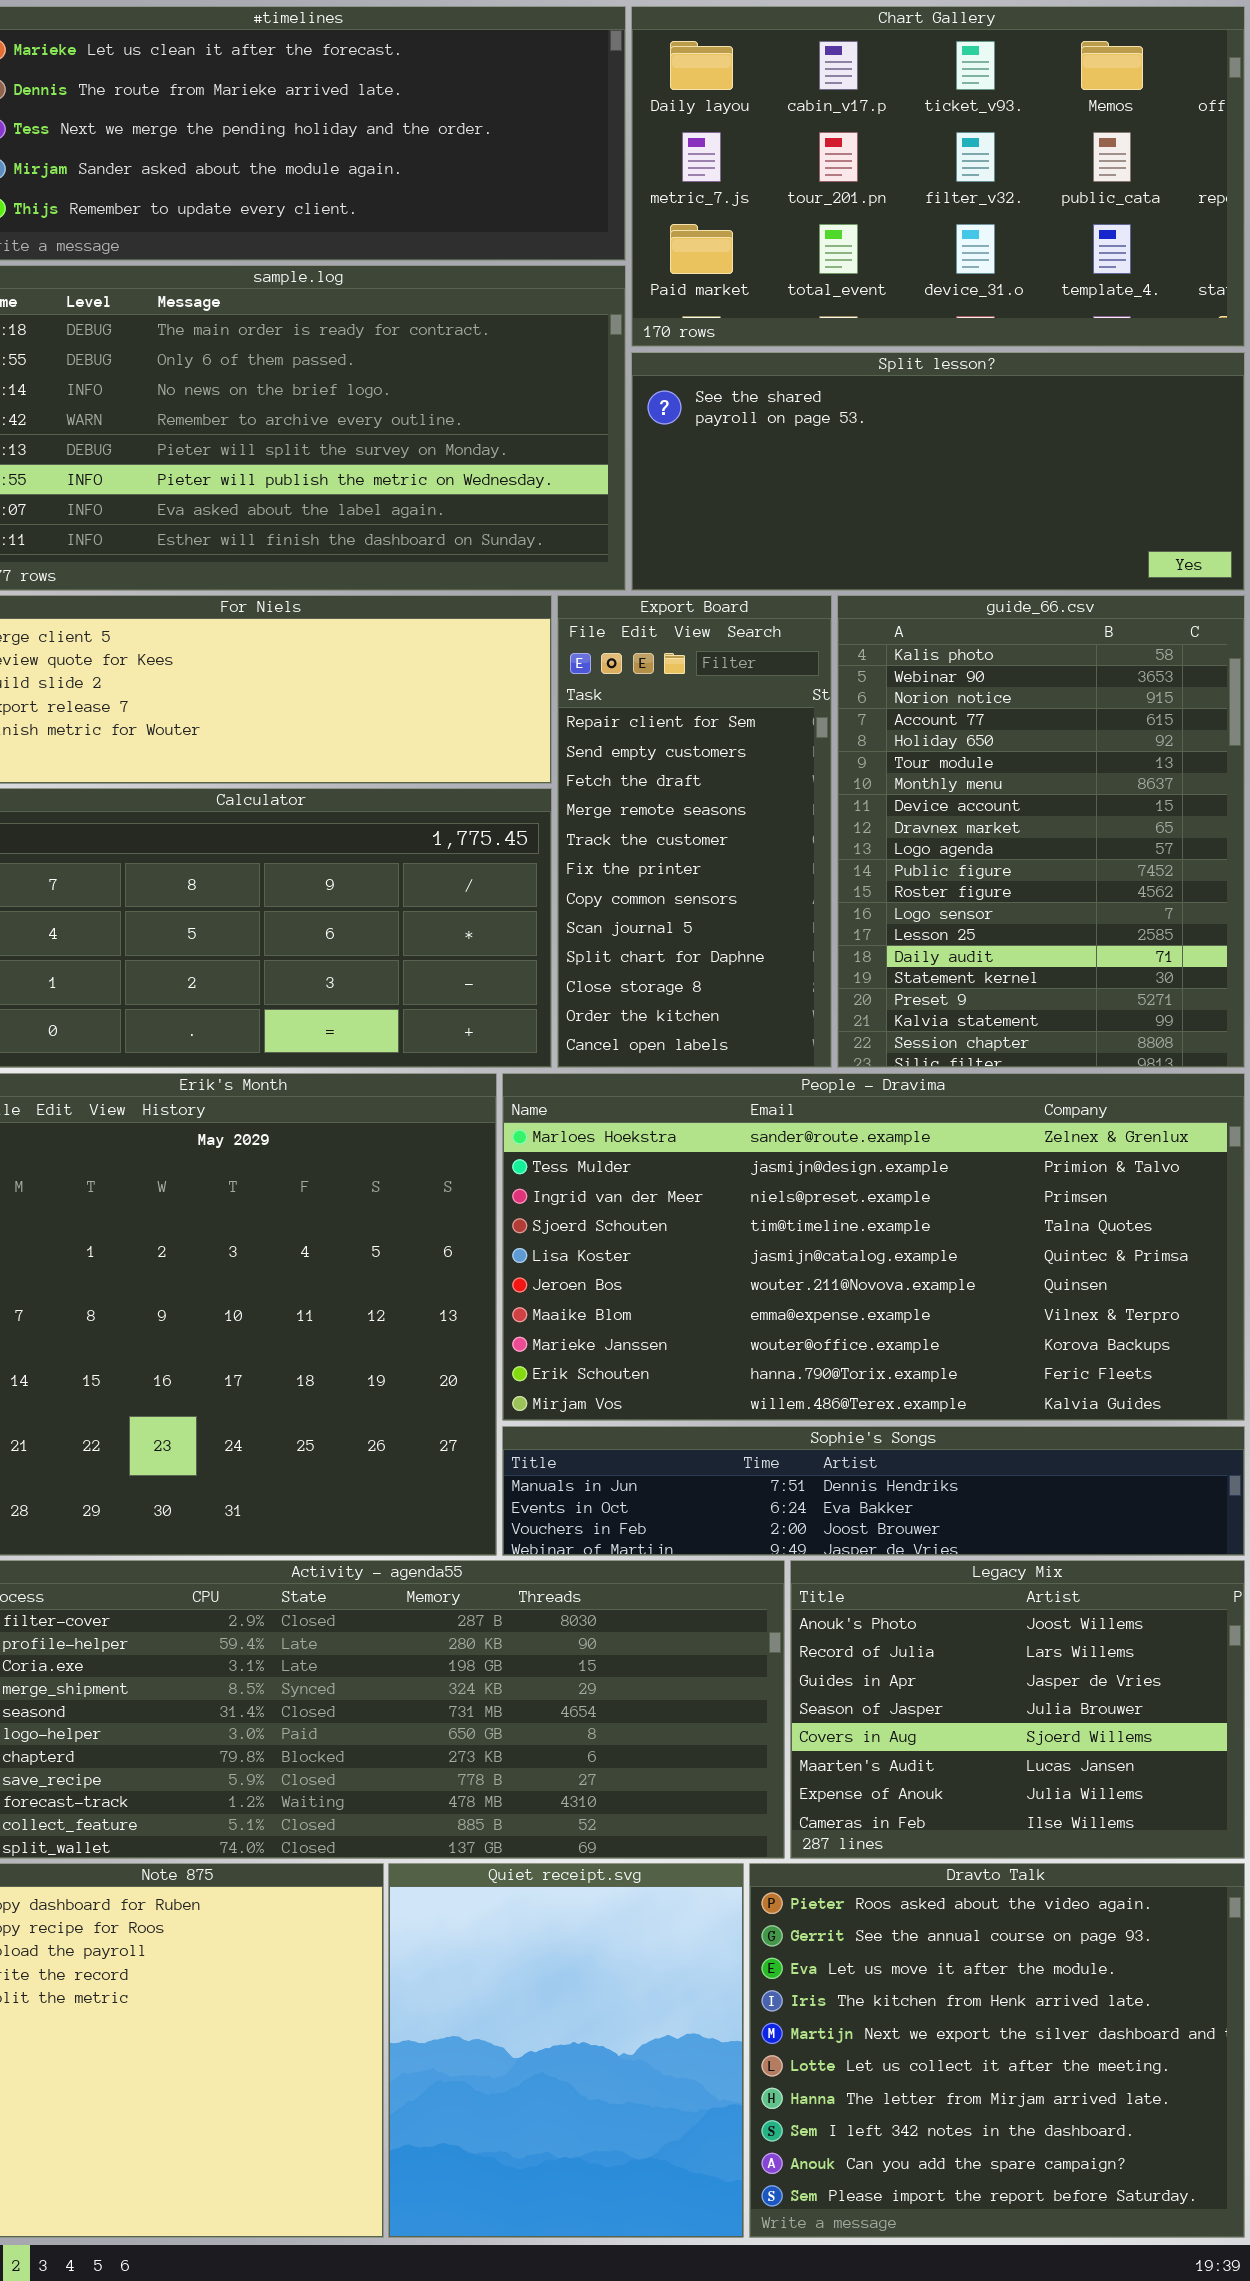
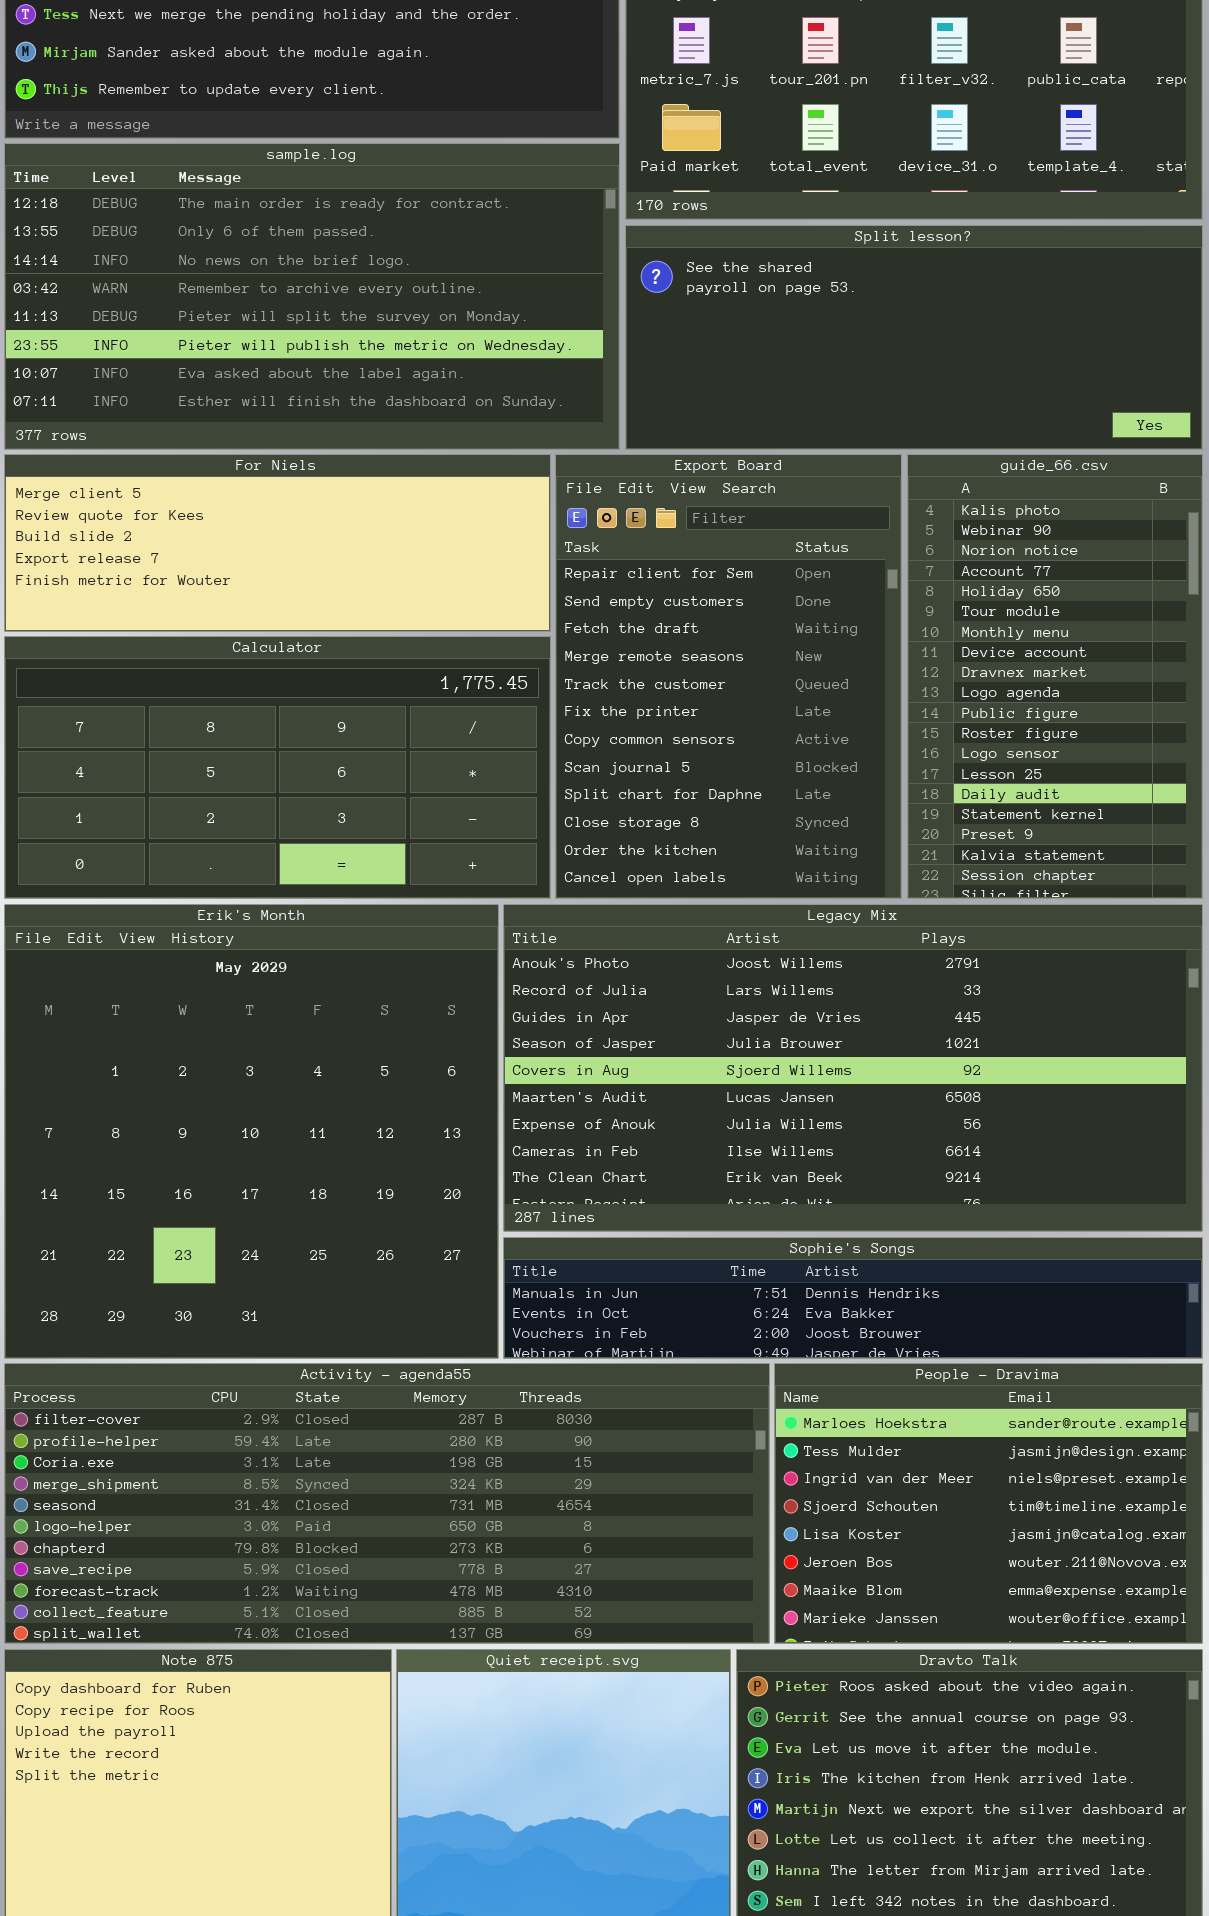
Export Board: [557,595,832,1068] -> [555,454,902,899], resized
guide_66.csv: [837,595,1245,1068] -> [907,454,1203,899], resized
People - Dravima: [502,1073,1245,1421] -> [774,1363,1203,1644], moved, resized
Legacy Mix: [790,1560,1245,1859] -> [503,904,1203,1232], moved, resized

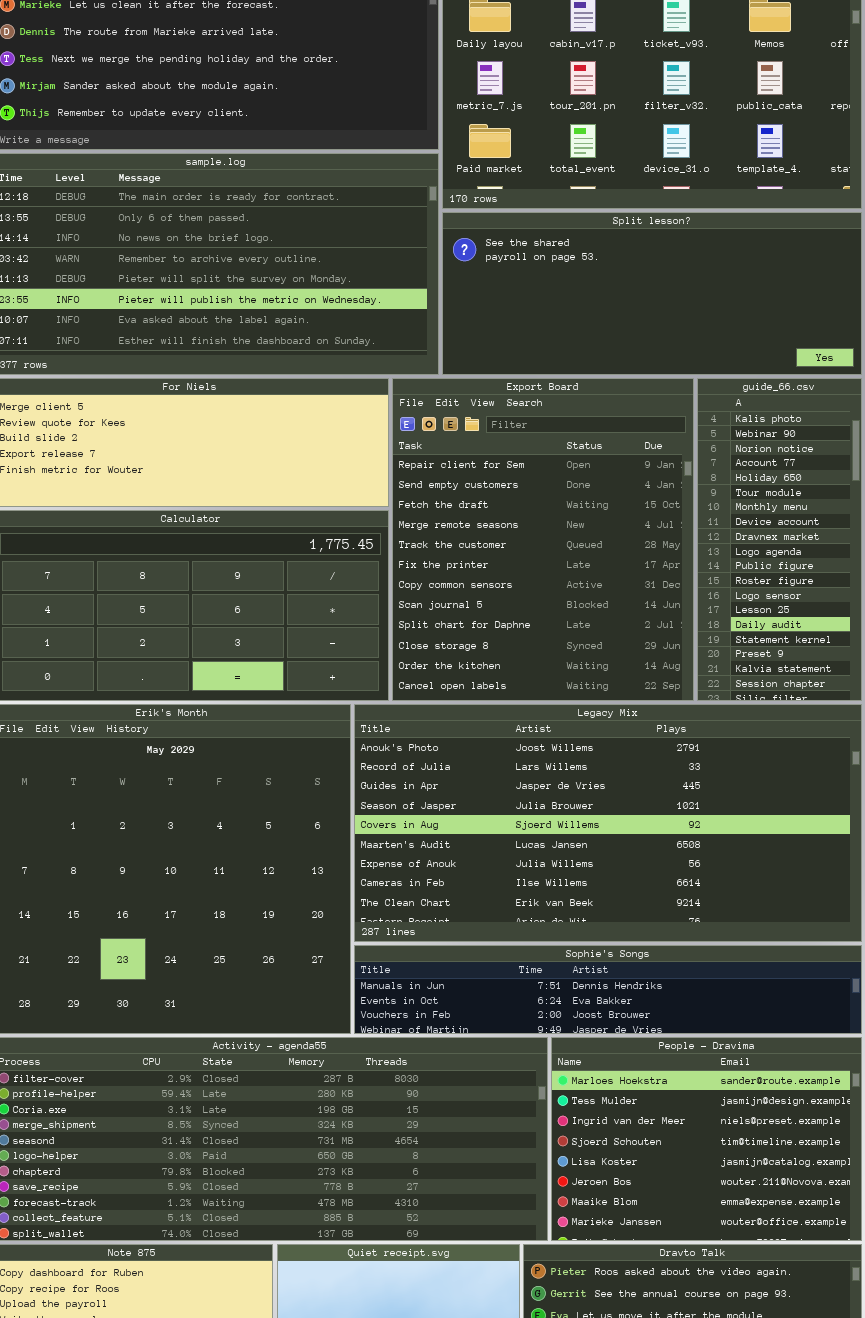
Export Board: [555,454,902,899] -> [392,378,694,701], resized
guide_66.csv: [907,454,1203,899] -> [697,378,862,701], resized

